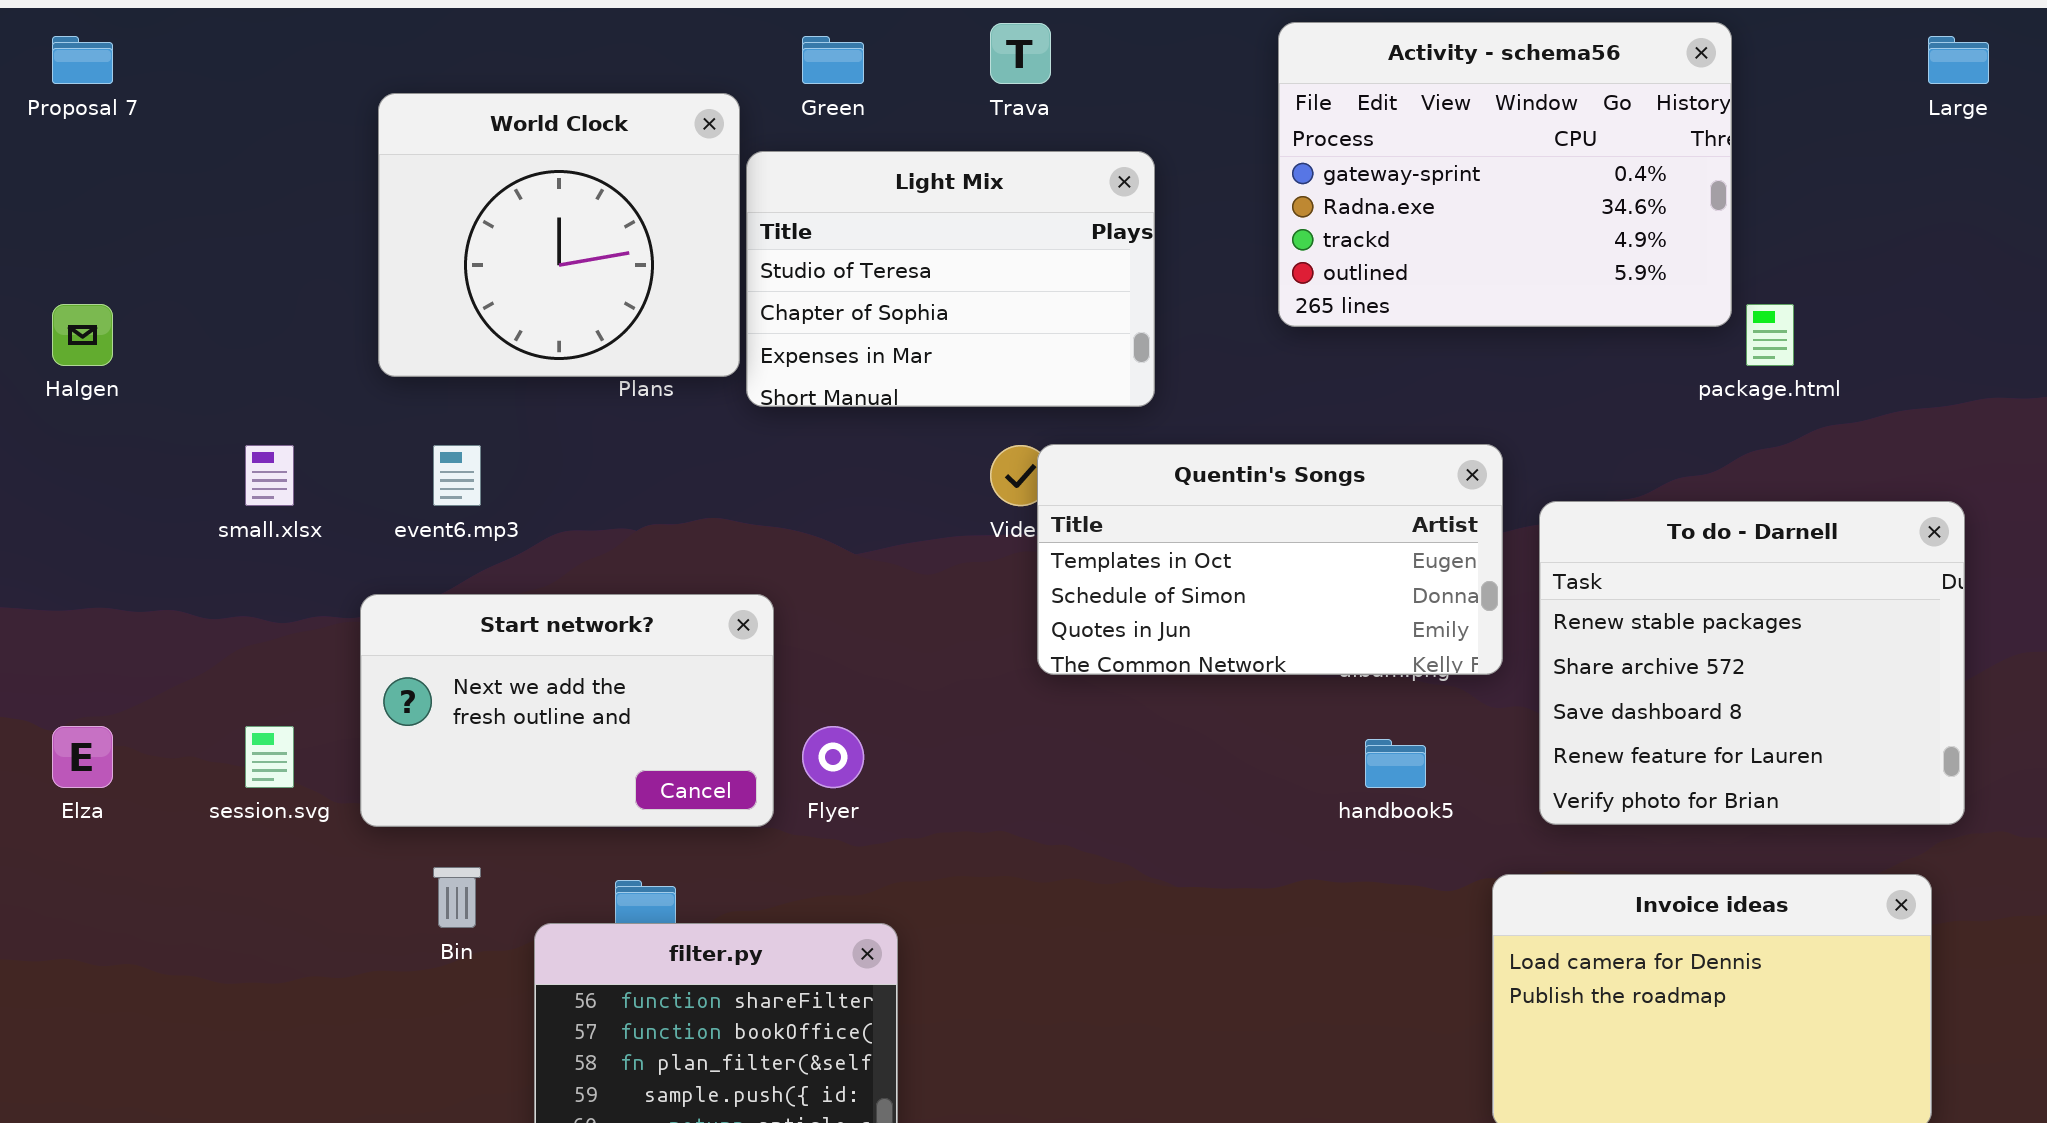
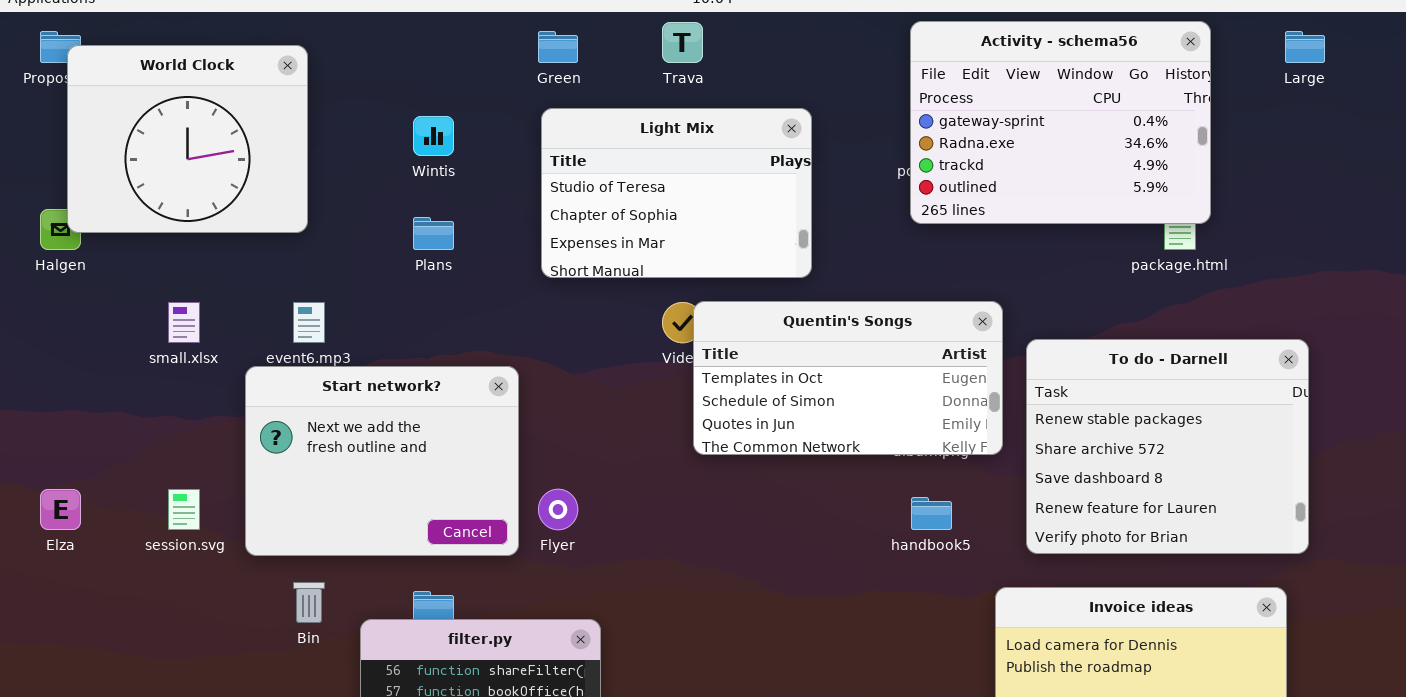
Activity - schema56: [1278,22,1732,327] -> [910,21,1211,224], moved
World Clock: [378,93,740,377] -> [67,45,308,233], moved
Light Mix: [746,151,1155,407] -> [541,108,812,278], moved
Start network?: [360,594,774,827] -> [245,366,519,556], resized

